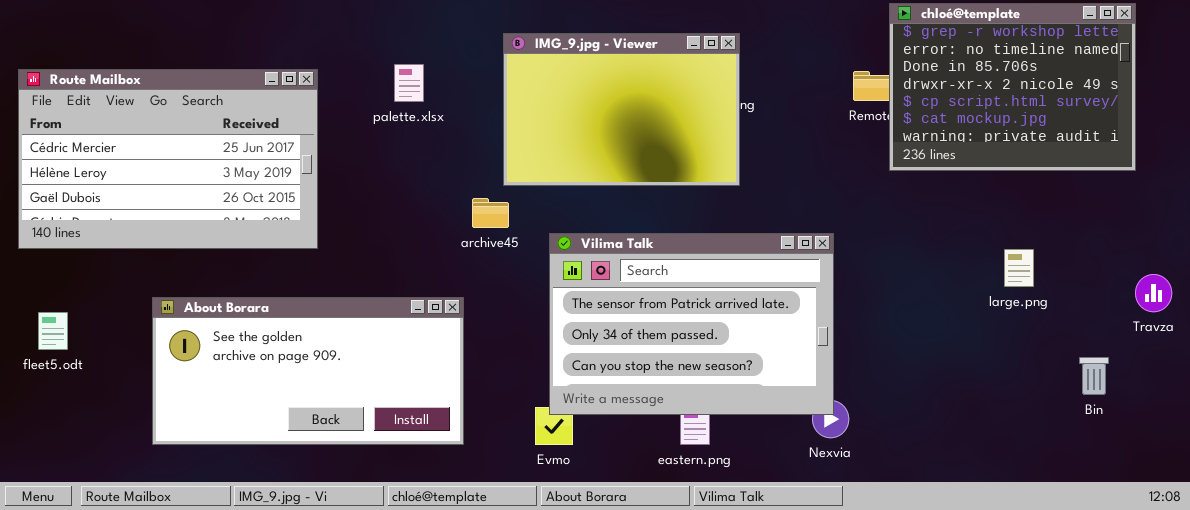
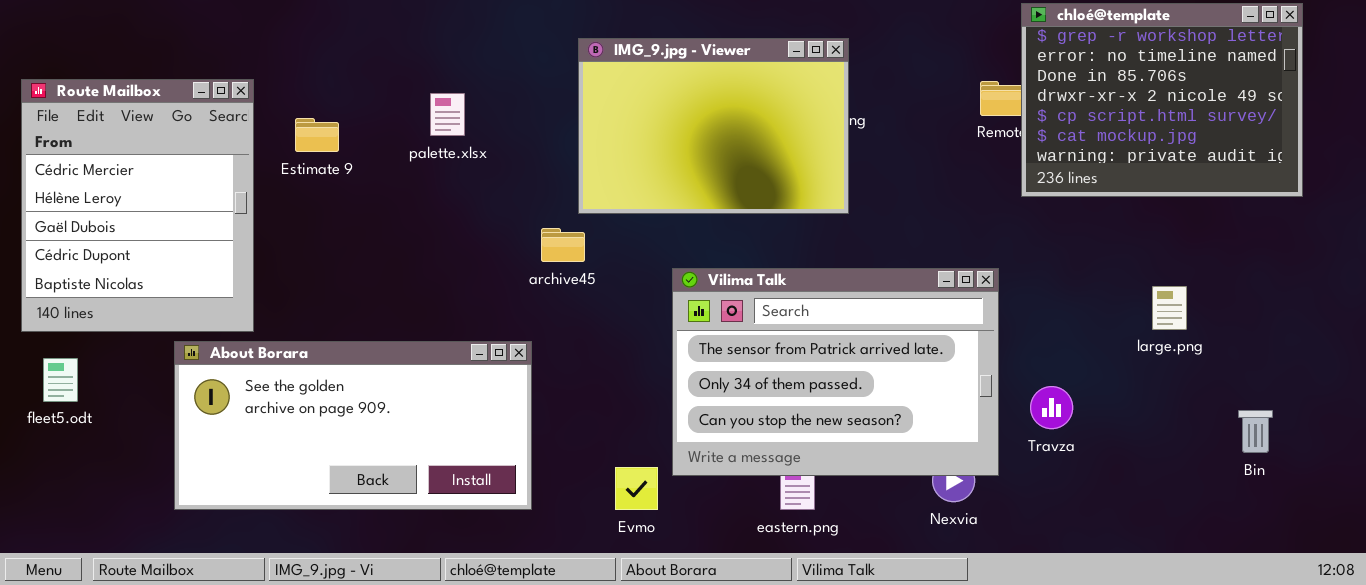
palette.xlsx: [394,64,424,102] -> [430,93,465,136], moved
Route Mailbox: [18,69,318,249] -> [21,79,254,332], resized
Vilima Talk: [549,233,834,415] -> [672,268,999,476], moved
Travza: [1135,274,1172,312] -> [1030,386,1073,429], moved

